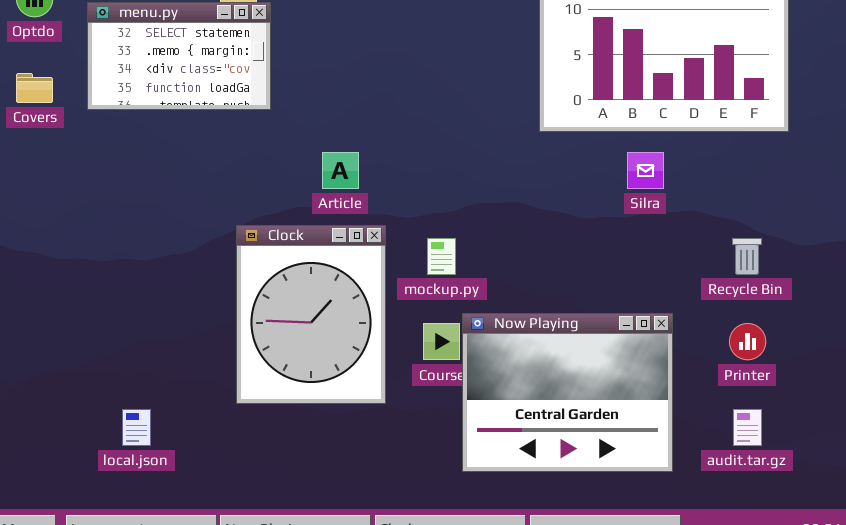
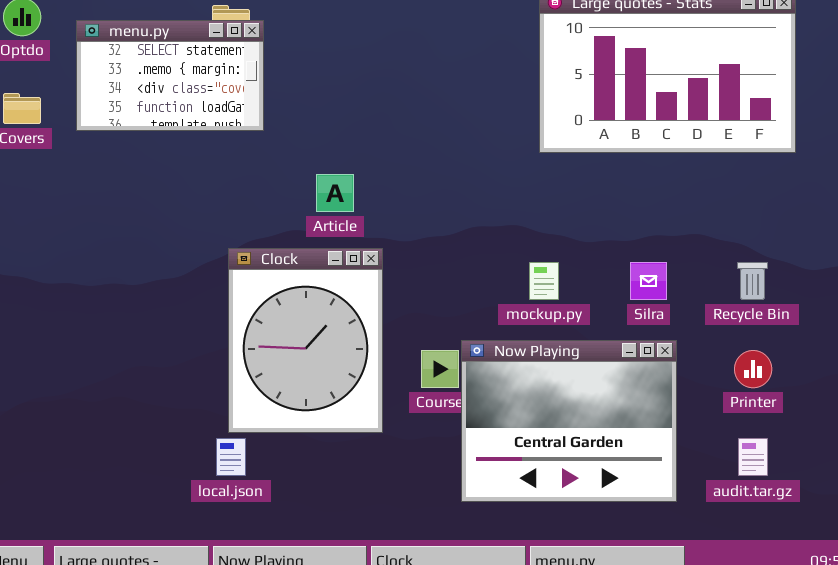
Silra: [627,152,664,189] -> [630,262,667,300], moved
mockup.py: [427,238,456,275] -> [529,262,559,300], moved
local.json: [122,409,151,446] -> [216,438,246,476], moved

